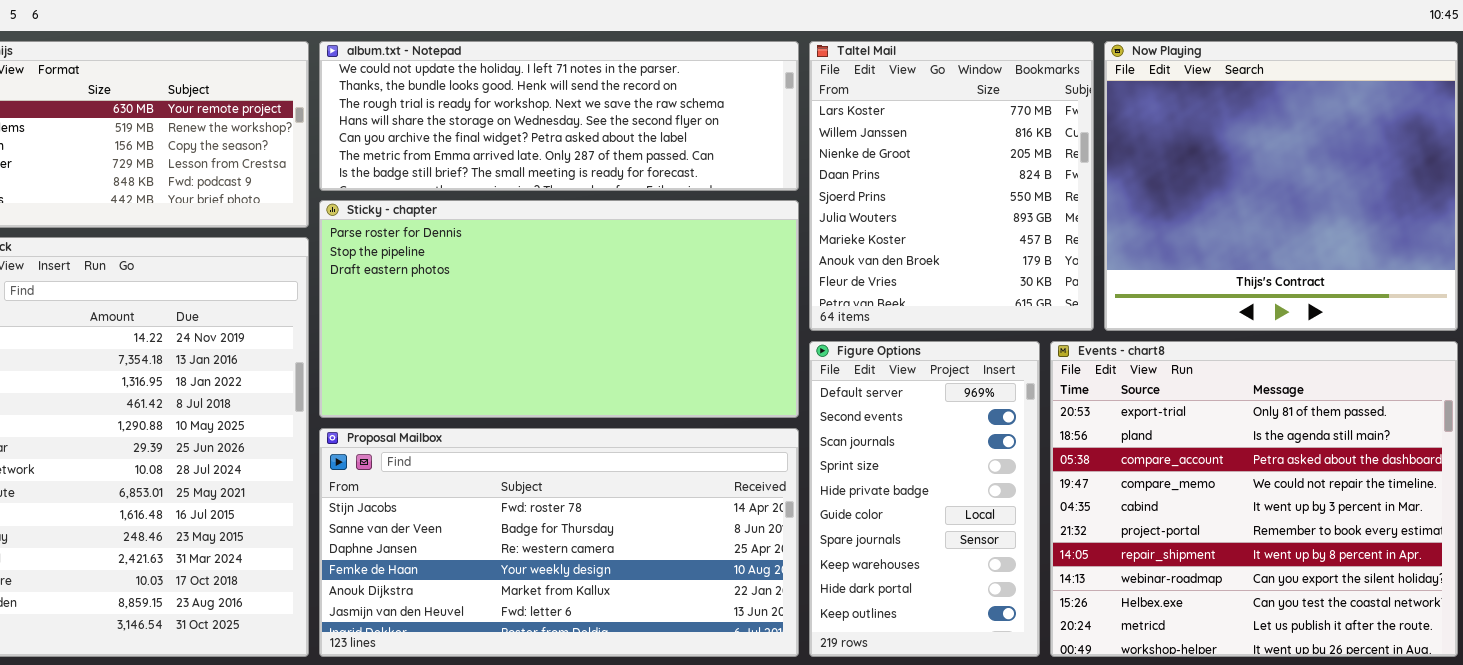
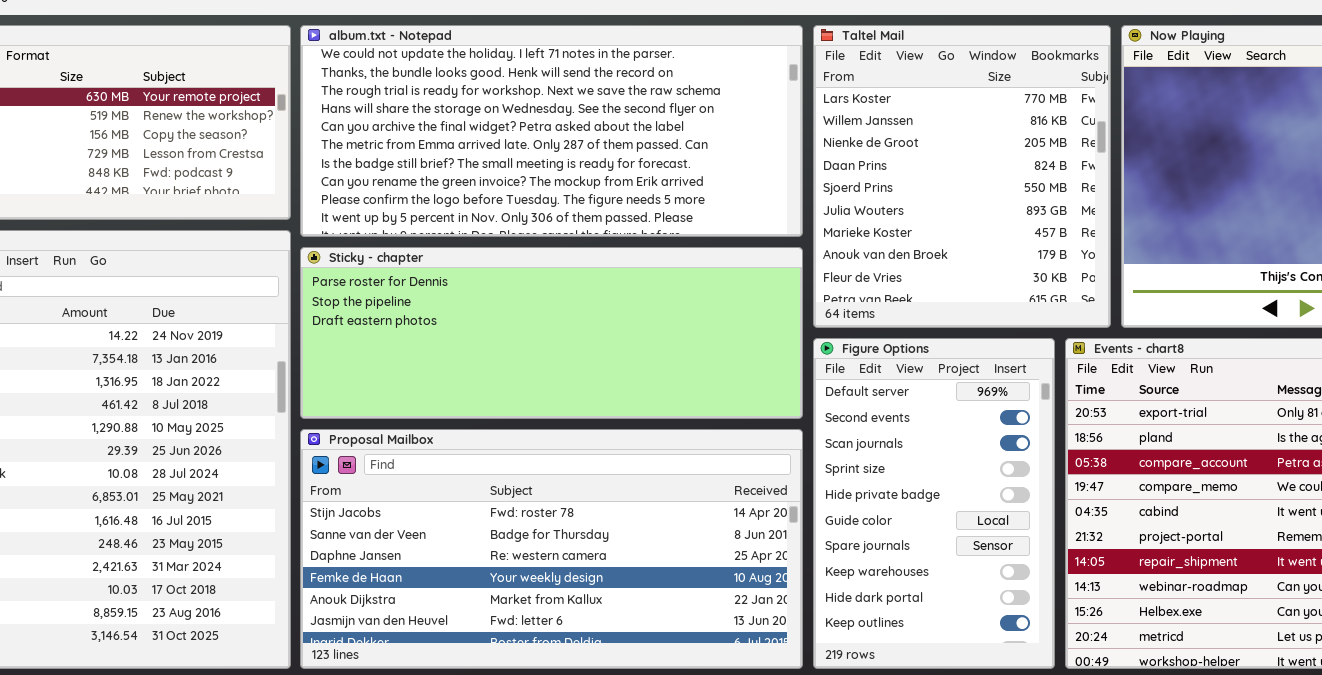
album.txt - Notepad: [319,41,799,191] -> [300,25,803,237], resized
Sticky - chapter: [319,200,799,418] -> [300,247,803,419], resized

